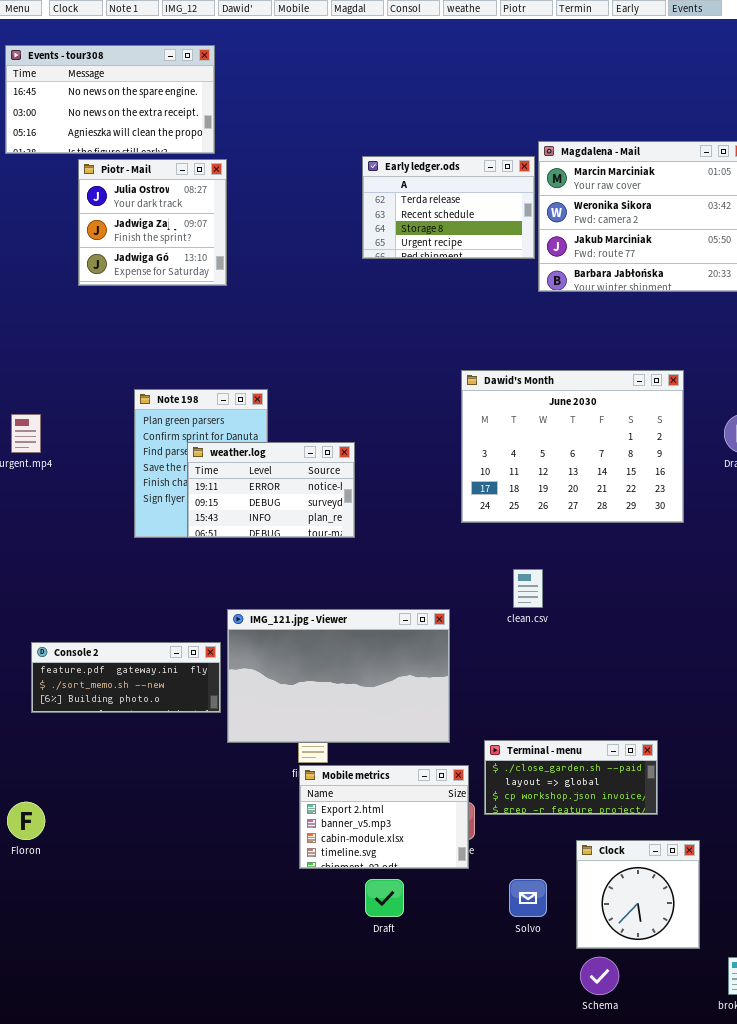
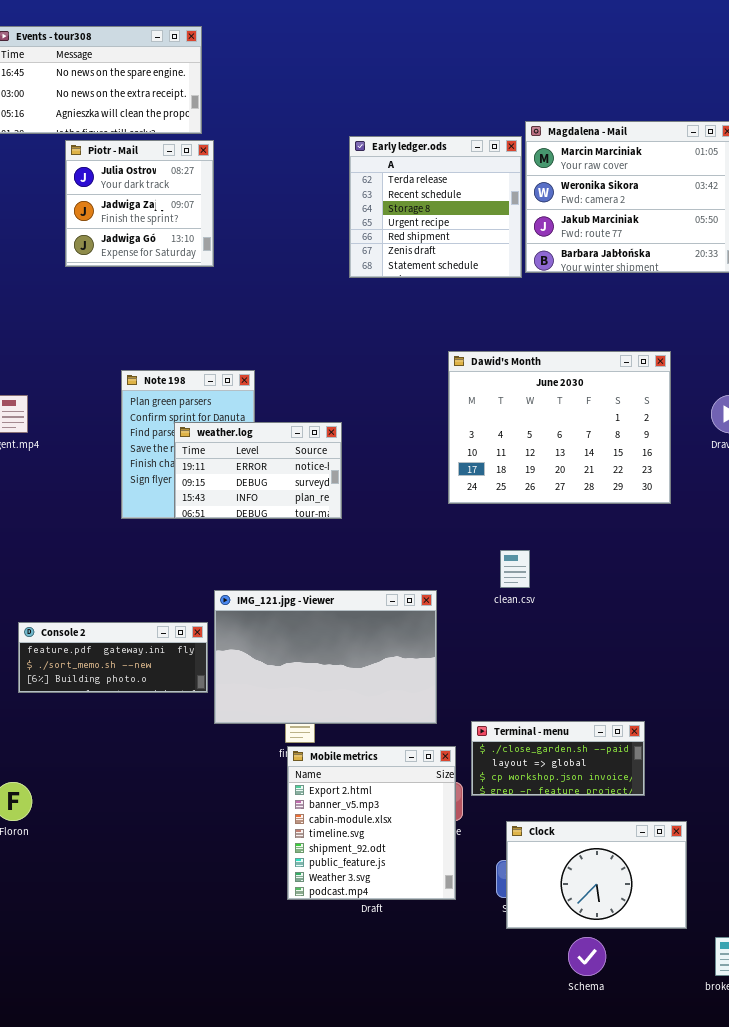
Early ledger.ods: [362,156,535,259] -> [349,136,522,278], resized
Mobile metrics: [299,765,469,869] -> [287,746,456,900], resized
Clock: [576,840,700,949] -> [506,821,687,929], resized

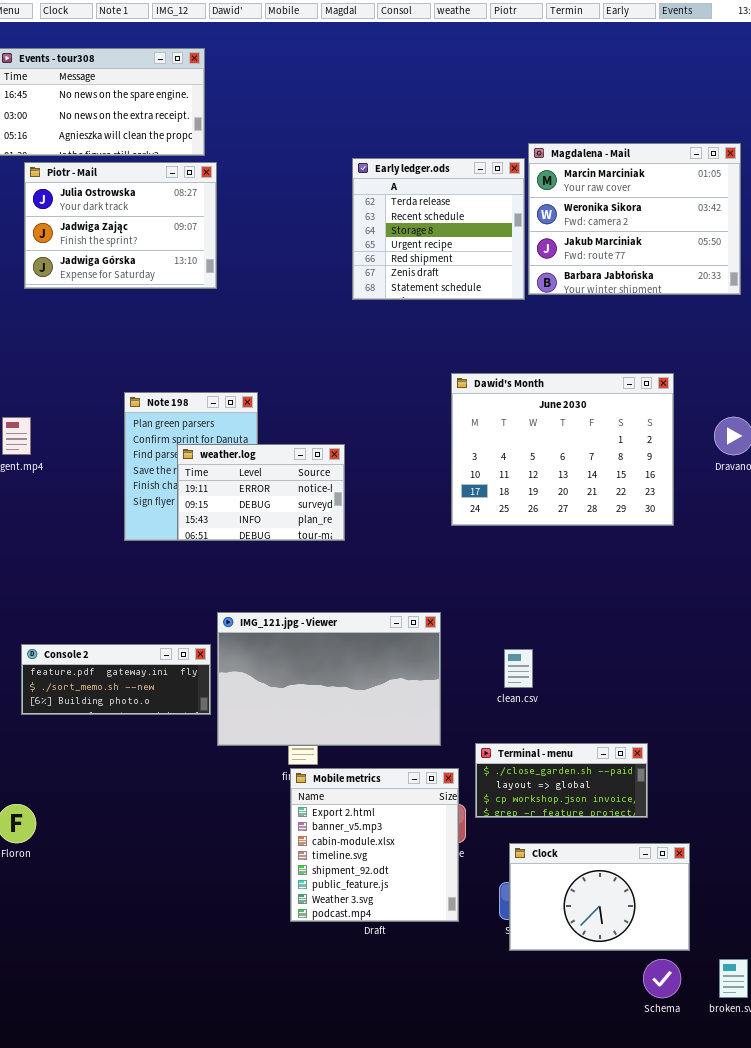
Piotr - Mail: [65,140,214,267] -> [24,162,217,289], resized
clean.csv: [500,550,530,588] -> [504,649,533,688], moved
Schema: [568,937,606,976] -> [643,959,681,998], moved

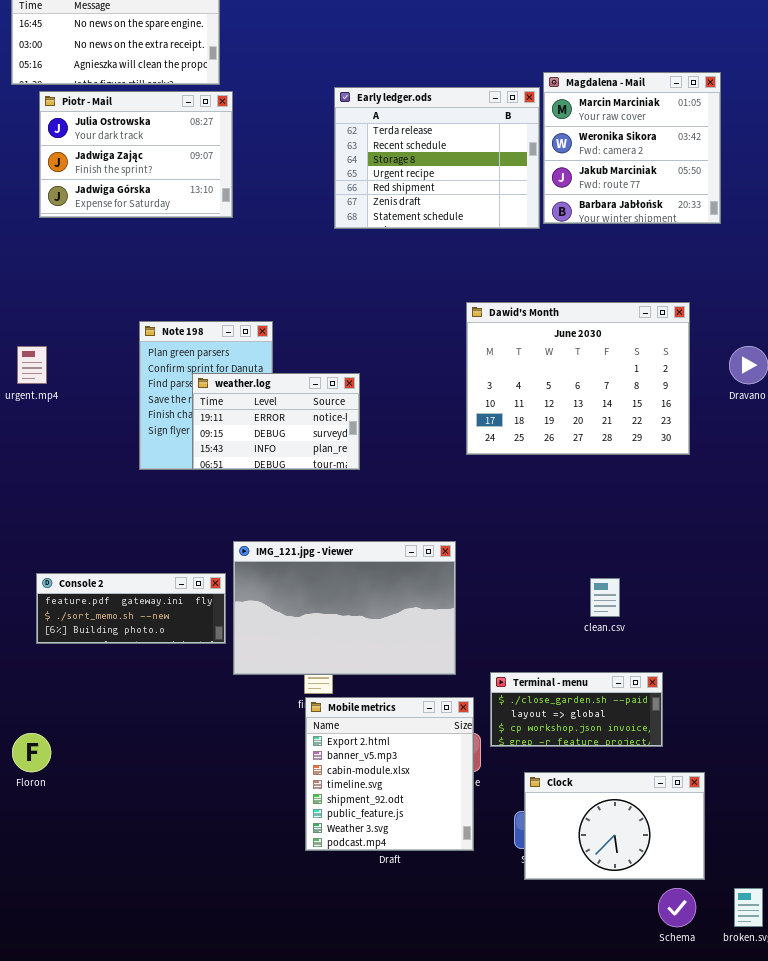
Magdalena - Mail: [528,143,741,295] -> [543,72,721,224], resized
Early ledger.ods: [352,158,525,300] -> [334,87,540,229], resized
clean.csv: [504,649,533,688] -> [590,578,620,617], moved

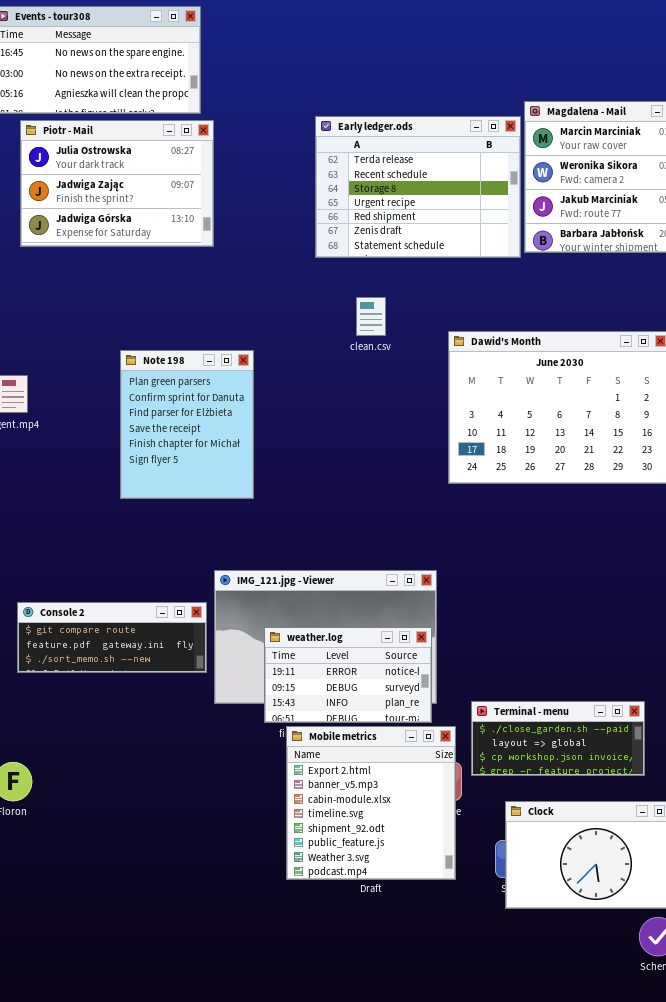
weather.log: [192,373,360,470] -> [264,627,432,723], moved
Console 2: [36,573,226,644] -> [17,602,207,673], scrolled up 1 row
clean.csv: [590,578,620,617] -> [356,297,386,336], moved

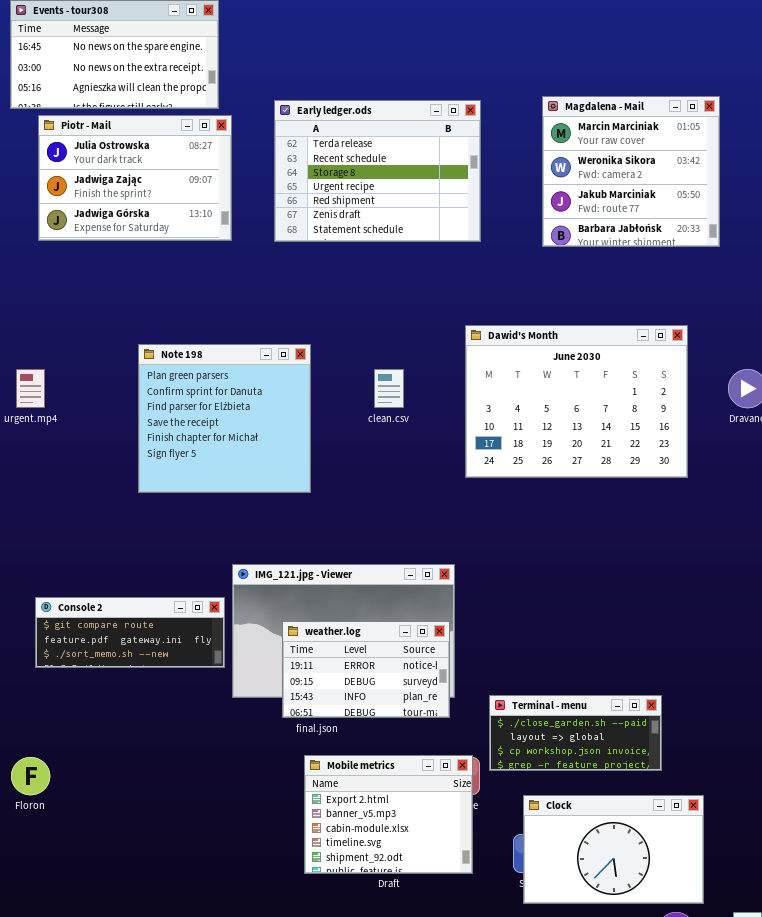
Early ledger.ods: [315,116,521,258] -> [274,100,481,242], moved
clean.csv: [356,297,386,336] -> [374,369,404,408], moved
Note 198: [120,350,254,499] -> [138,344,311,493], resized
Mobile metrics: [286,726,456,880] -> [304,755,473,874], resized

